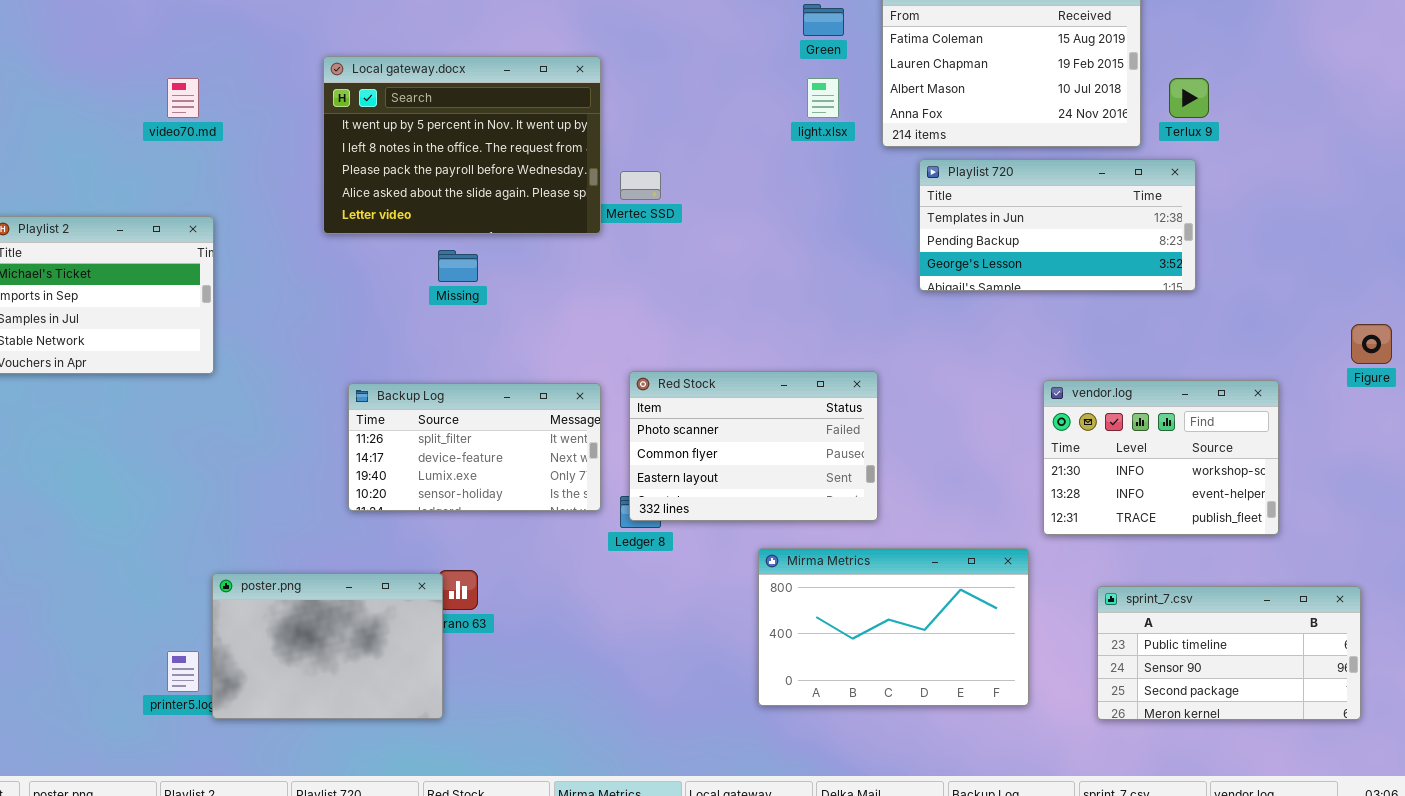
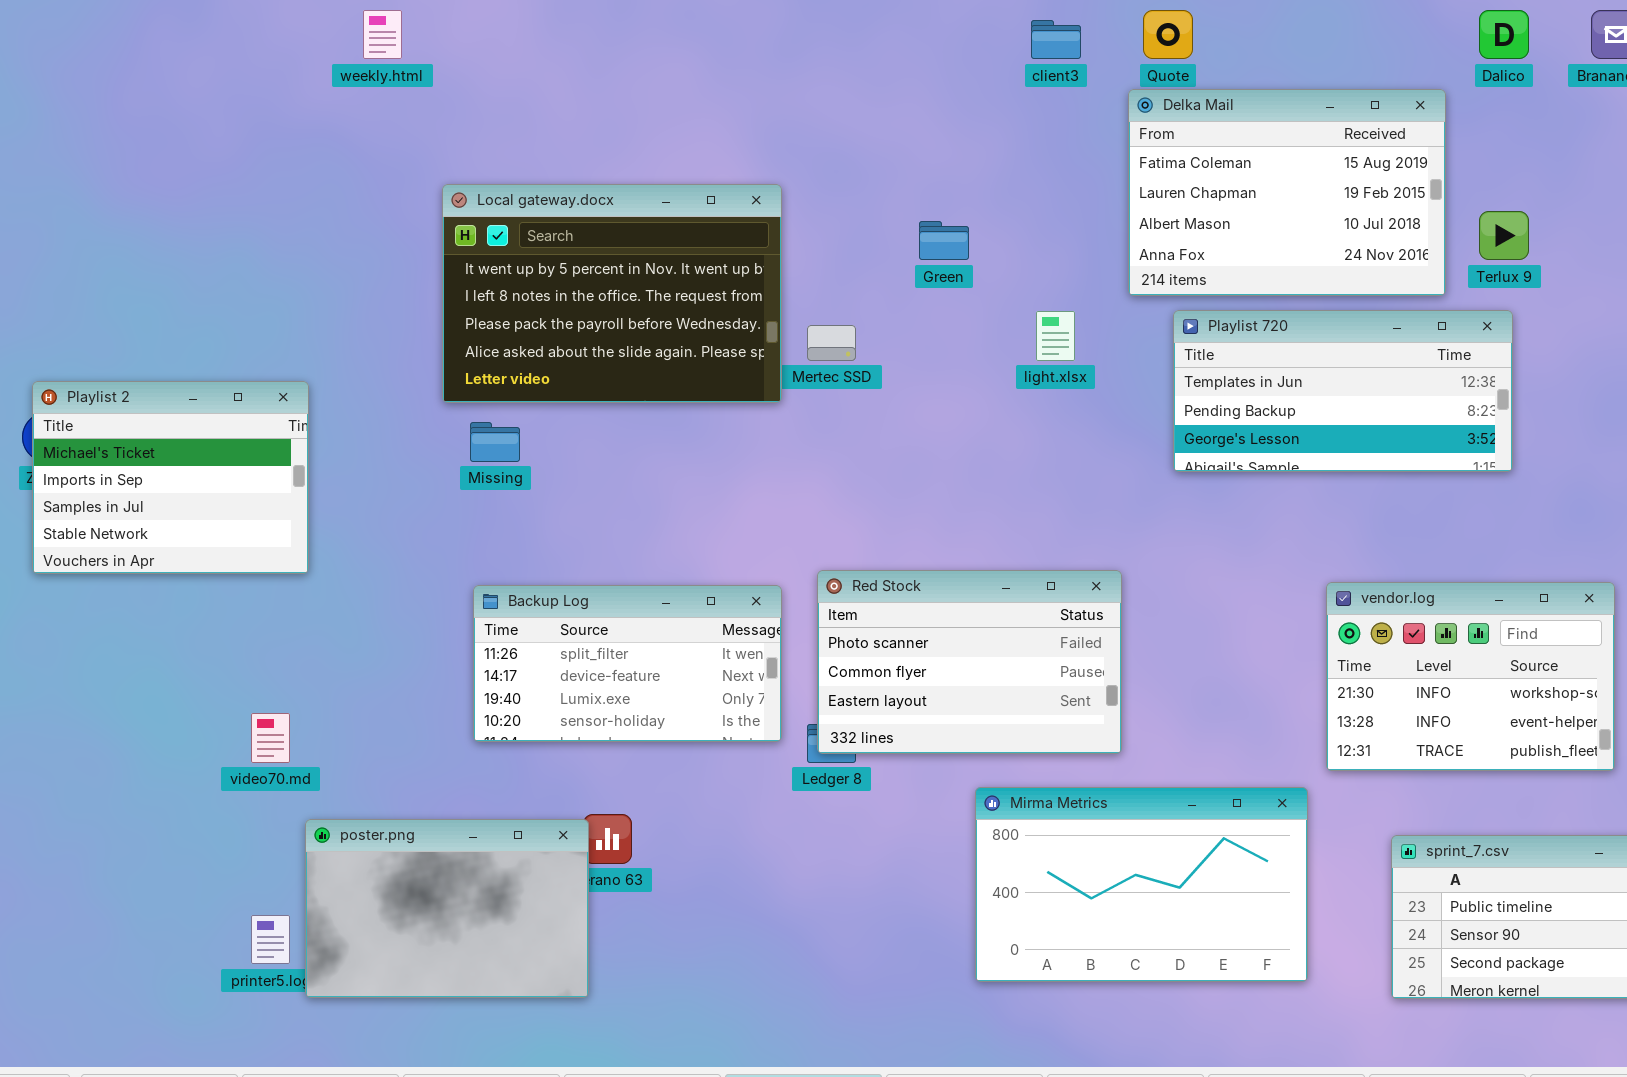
Green: [803,4,844,36] -> [919,221,969,260], moved
video70.md: [167,78,199,118] -> [251,713,290,763], moved
light.xlsx: [807,78,839,118] -> [1036,311,1075,361], moved
Missing: [438,250,478,282] -> [470,422,520,462], moved

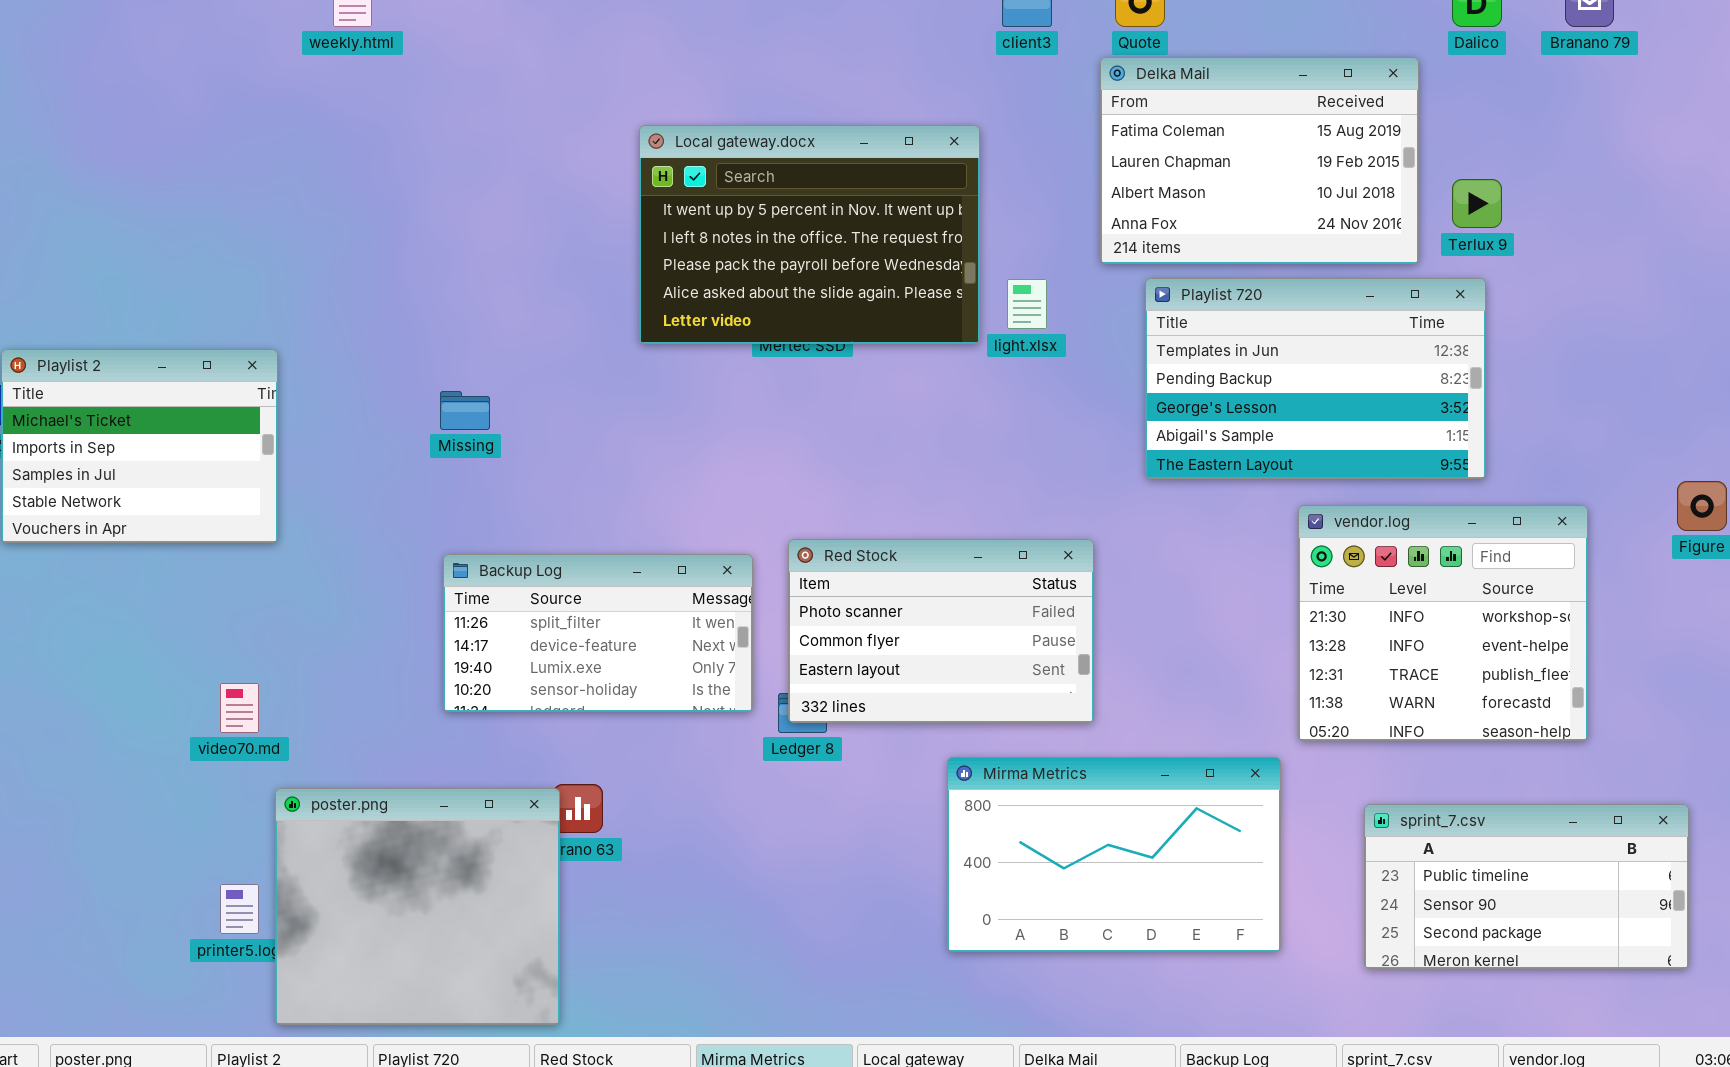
Local gateway.docx: [442,184,782,403] -> [639,125,980,344], moved
Playlist 720: [1173,310,1513,472] -> [1145,278,1486,479], resized
vendor.log: [1326,582,1615,771] -> [1298,505,1588,741], resized
poster.png: [305,819,589,998] -> [275,788,560,1025], resized

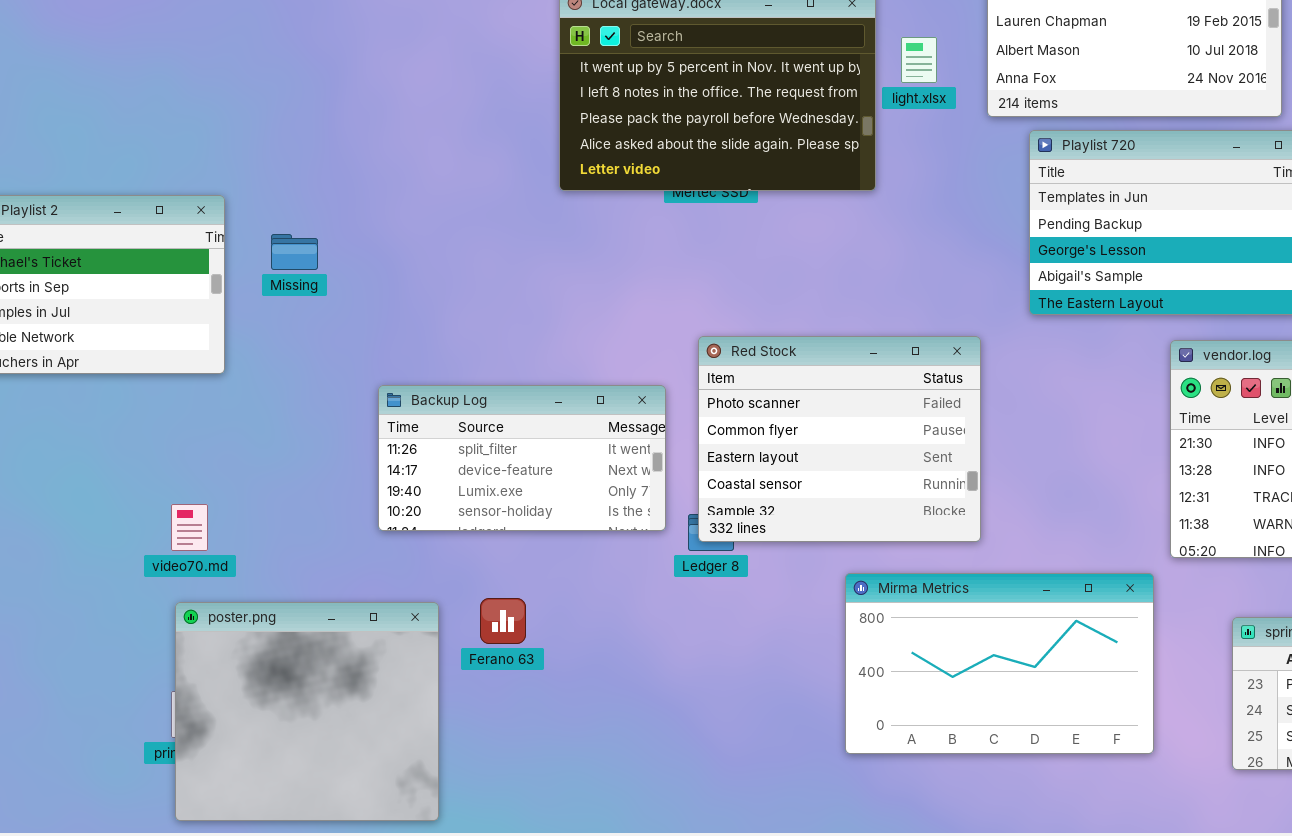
light.xlsx: [1007,279,1047,329] -> [901,37,937,83], moved
Missing: [440,391,490,430] -> [271,234,318,270], moved
Red Stock: [788,539,1094,723] -> [698,336,981,542], resized
poster.png: [275,788,560,1025] -> [175,602,439,821], moved

